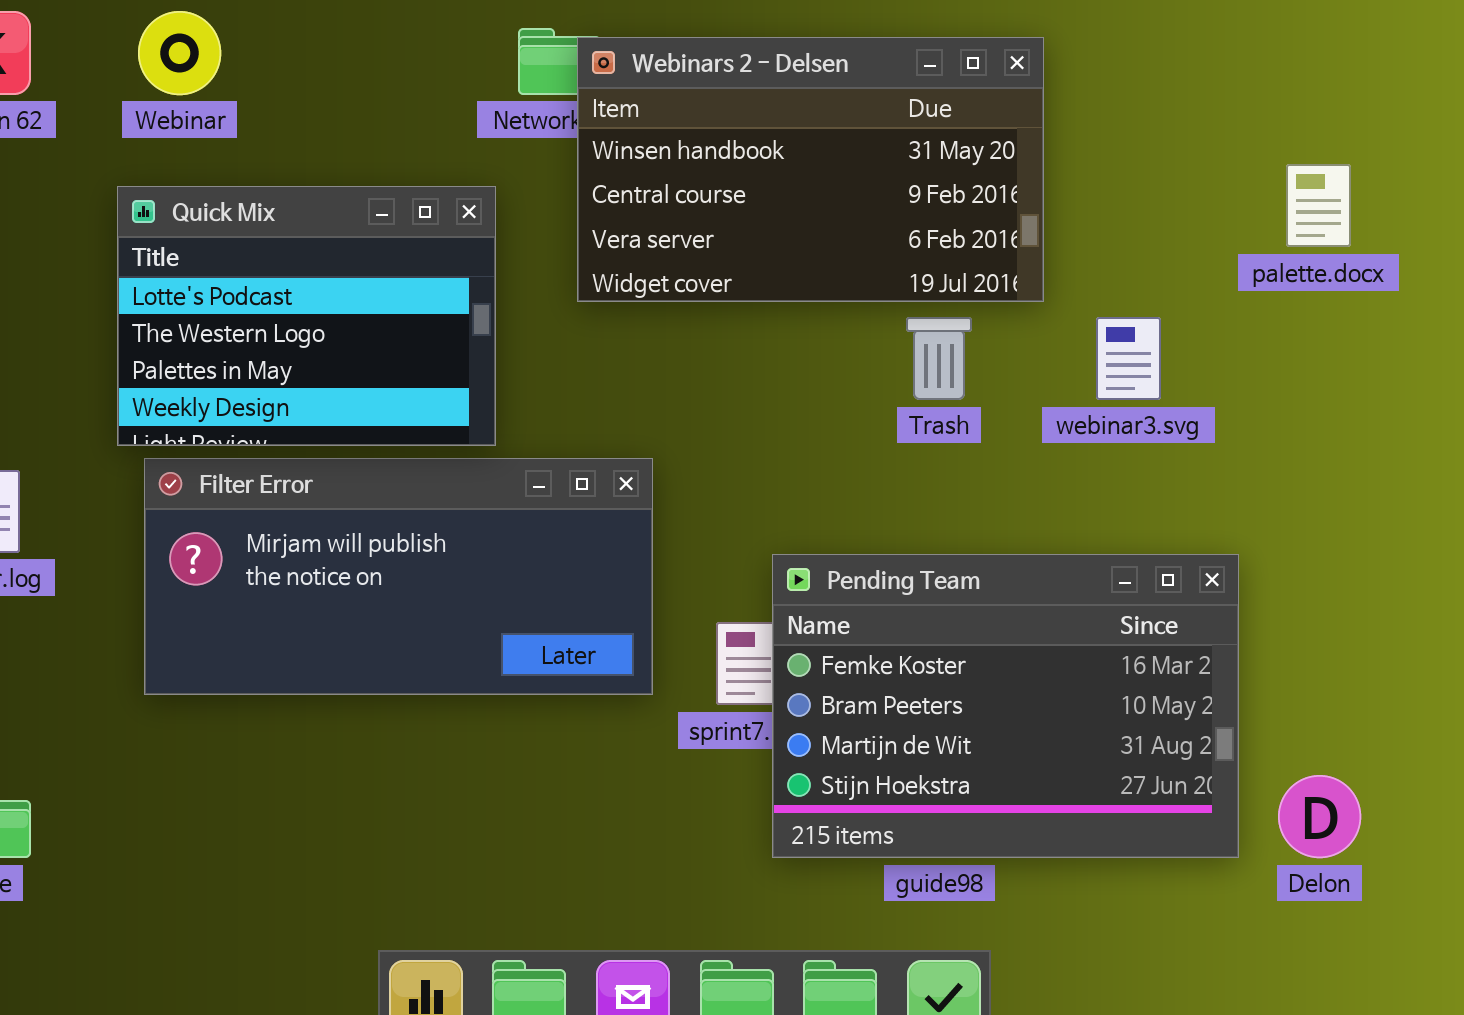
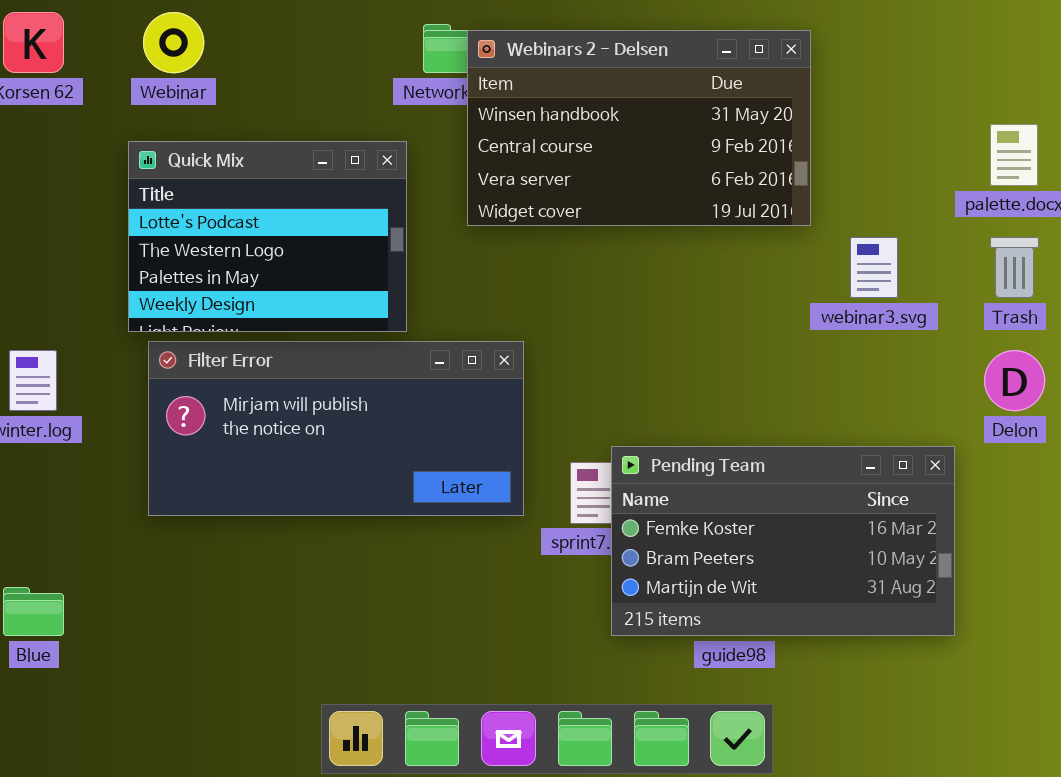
Trash: [906,317,972,400] -> [990,237,1039,298], moved
Pending Team: [772,554,1239,858] -> [611,446,955,636], resized
Delon: [1278,775,1361,858] -> [984,350,1045,411], moved

